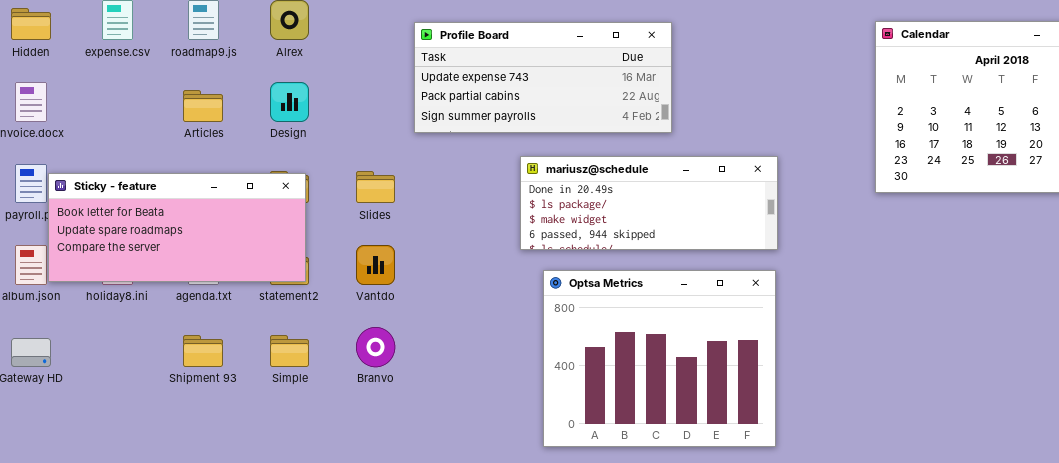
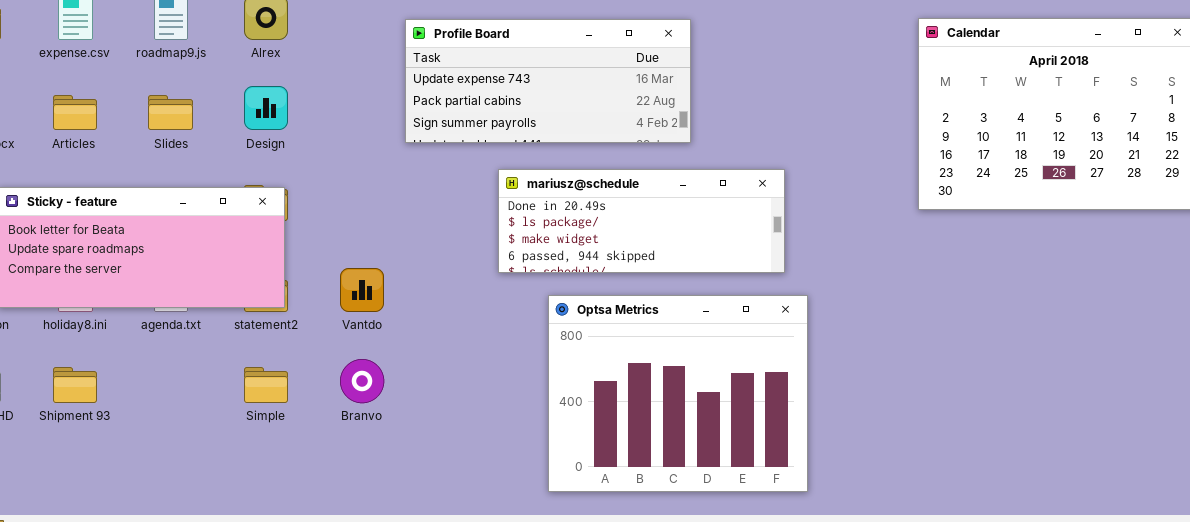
Articles: [183,90,223,122] -> [53,95,97,130], moved
mariusz@schedule: [520,156,778,250] -> [498,169,785,273], moved
Slides: [356,171,395,203] -> [148,95,193,130], moved
Shipment 93: [183,335,223,367] -> [53,367,97,403], moved

